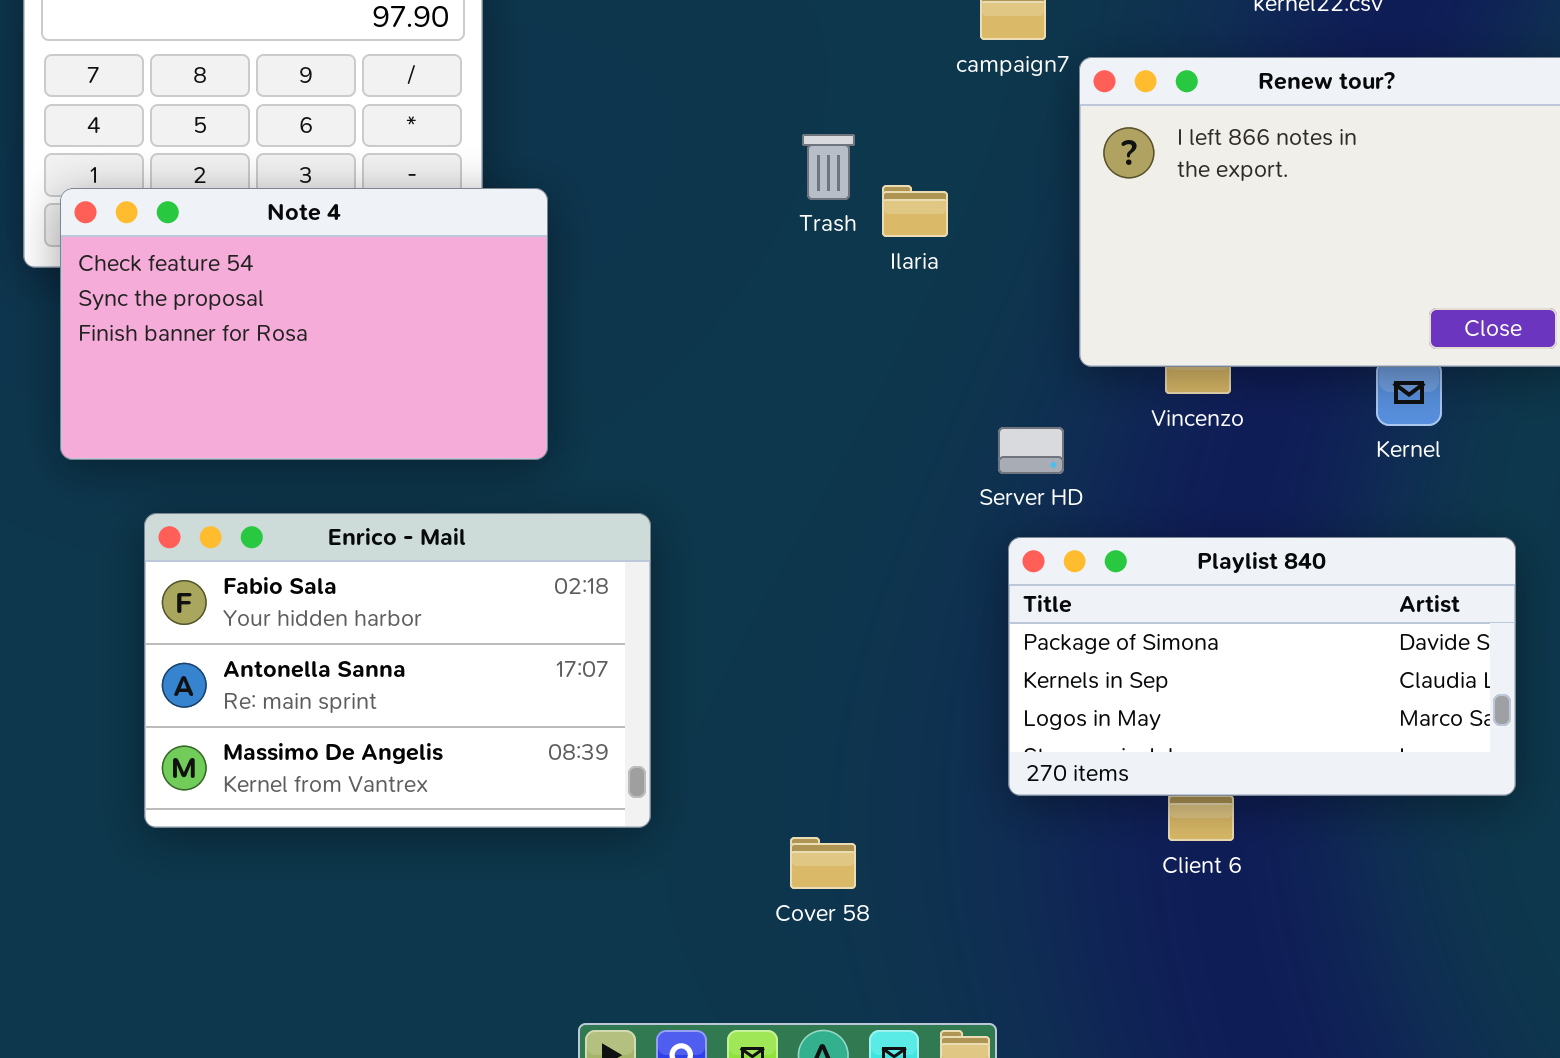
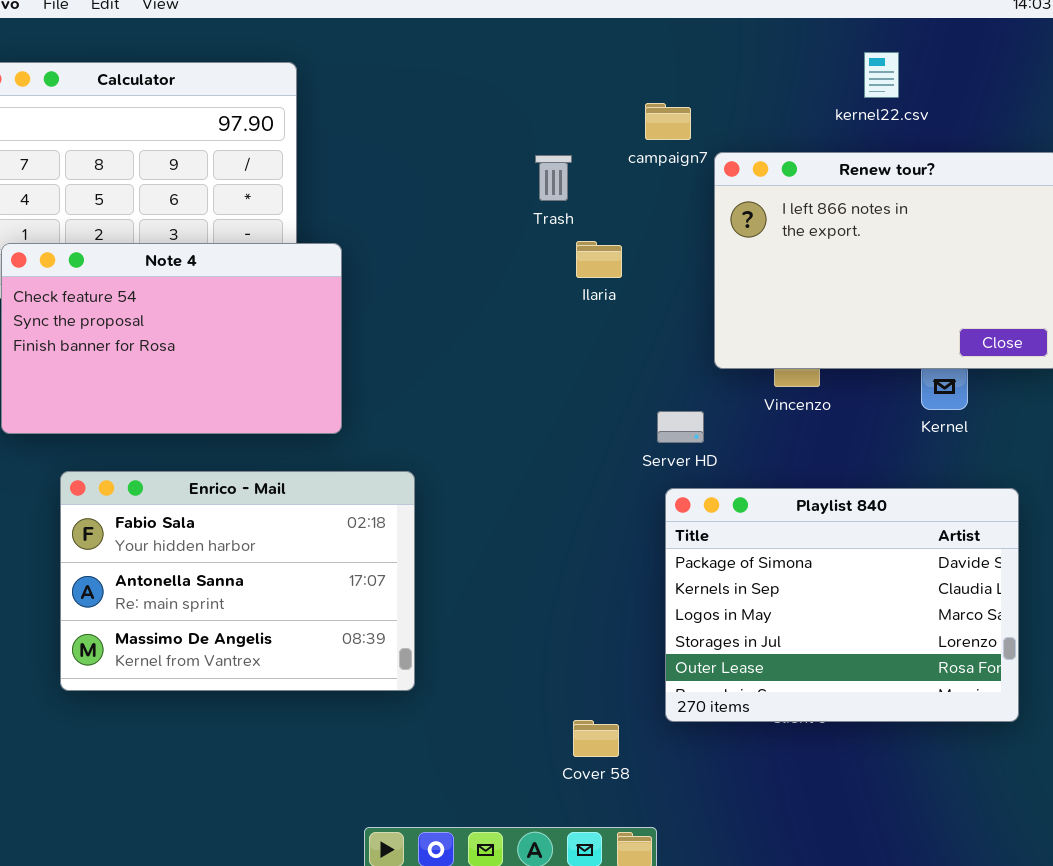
Trash: [802,134,855,200] -> [535,155,572,201], moved
Playlist 840: [1008,537,1516,796] -> [665,488,1019,722], resized
Cover 58: [790,837,856,889] -> [573,720,619,757], moved

